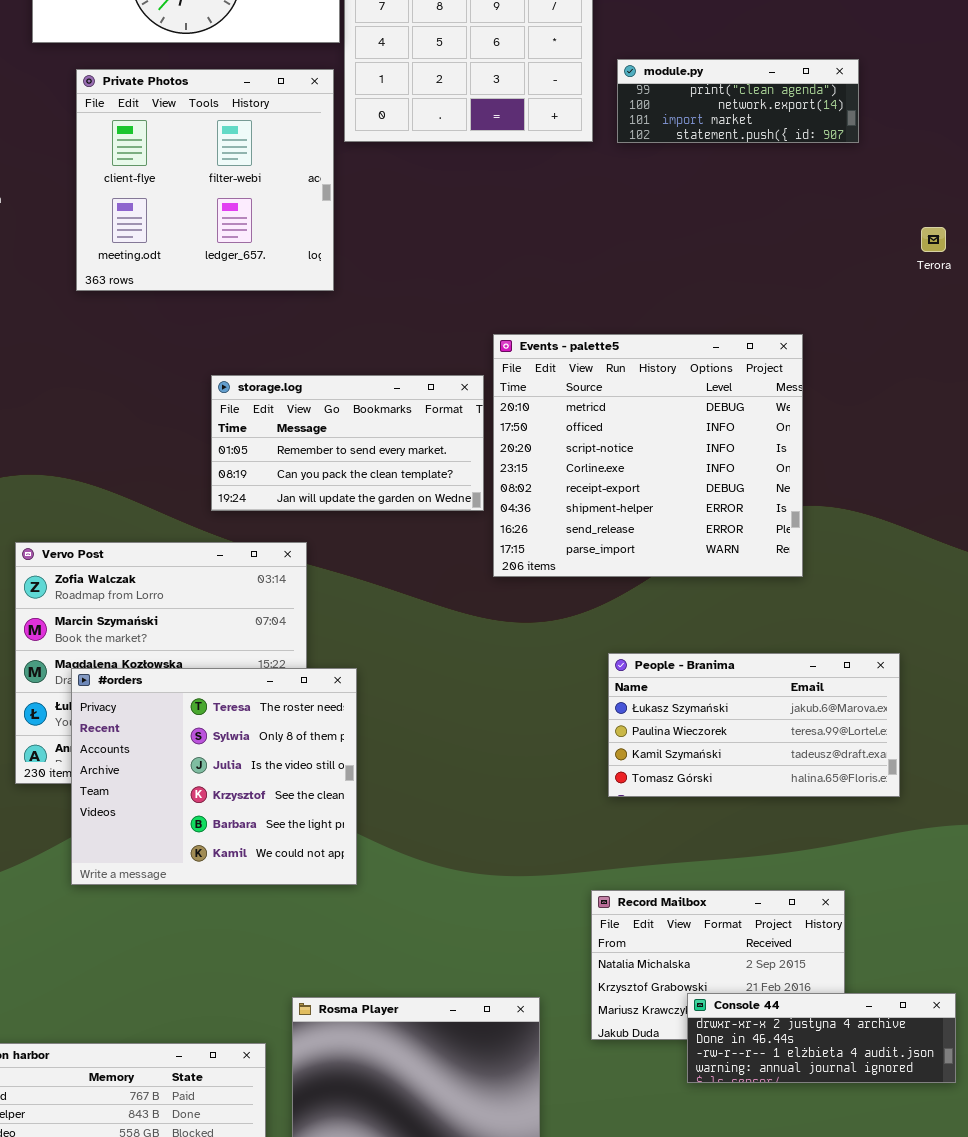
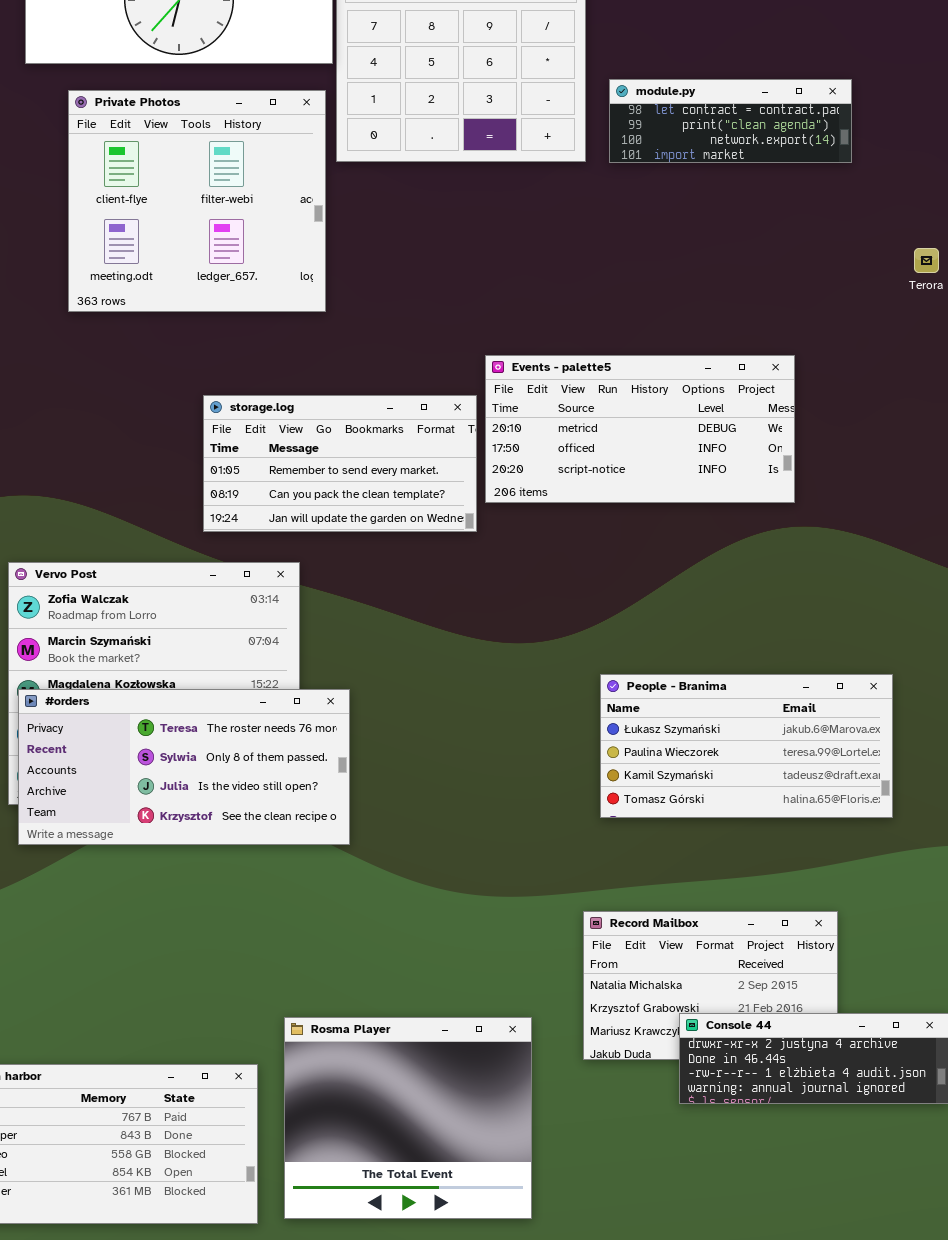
module.py: [617,59,859,143] -> [609,79,852,163], scrolled up 1 row
Events - palette5: [493,334,803,577] -> [485,355,795,503], resized
#orders: [71,668,357,885] -> [18,689,350,845], resized

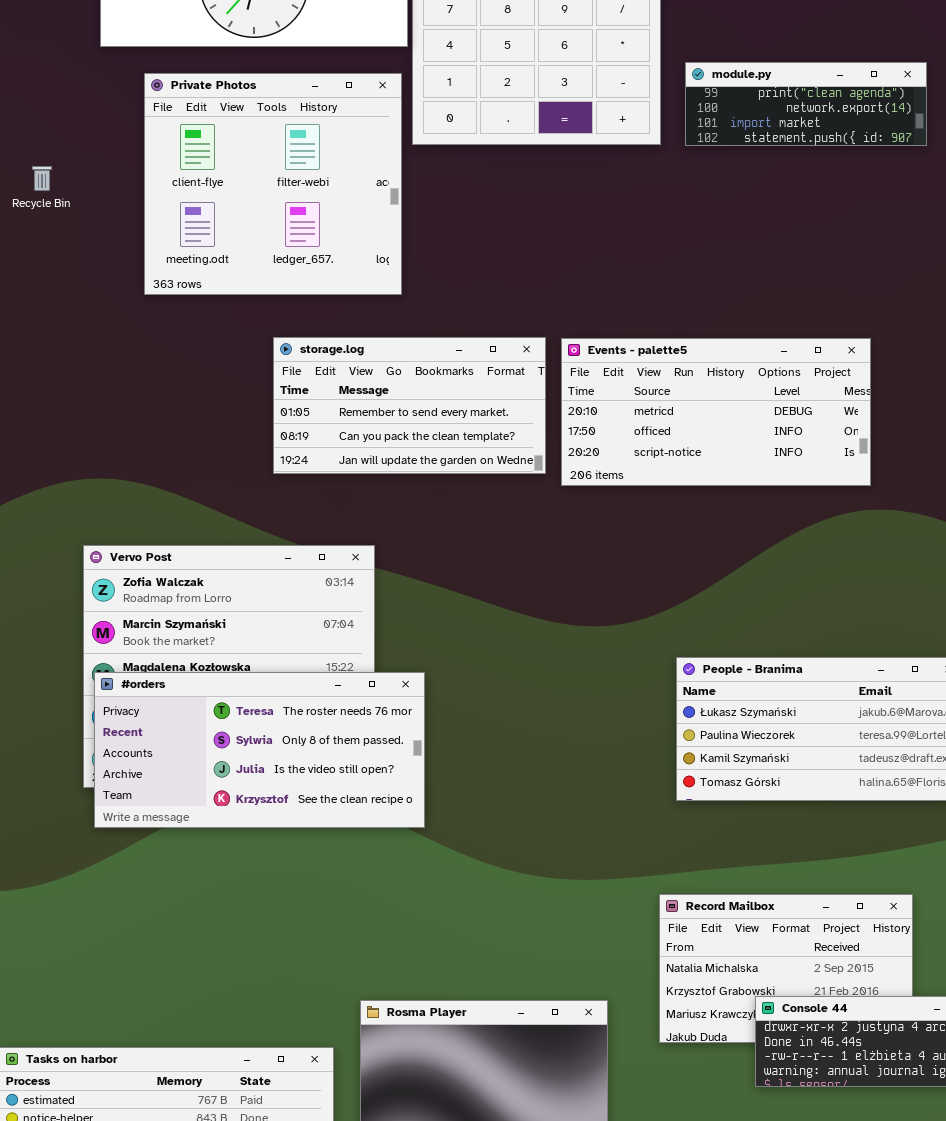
module.py: [609,79,852,163] -> [685,62,927,146], scrolled down 1 row
storage.log: [203,395,477,532] -> [273,337,546,474], moved

